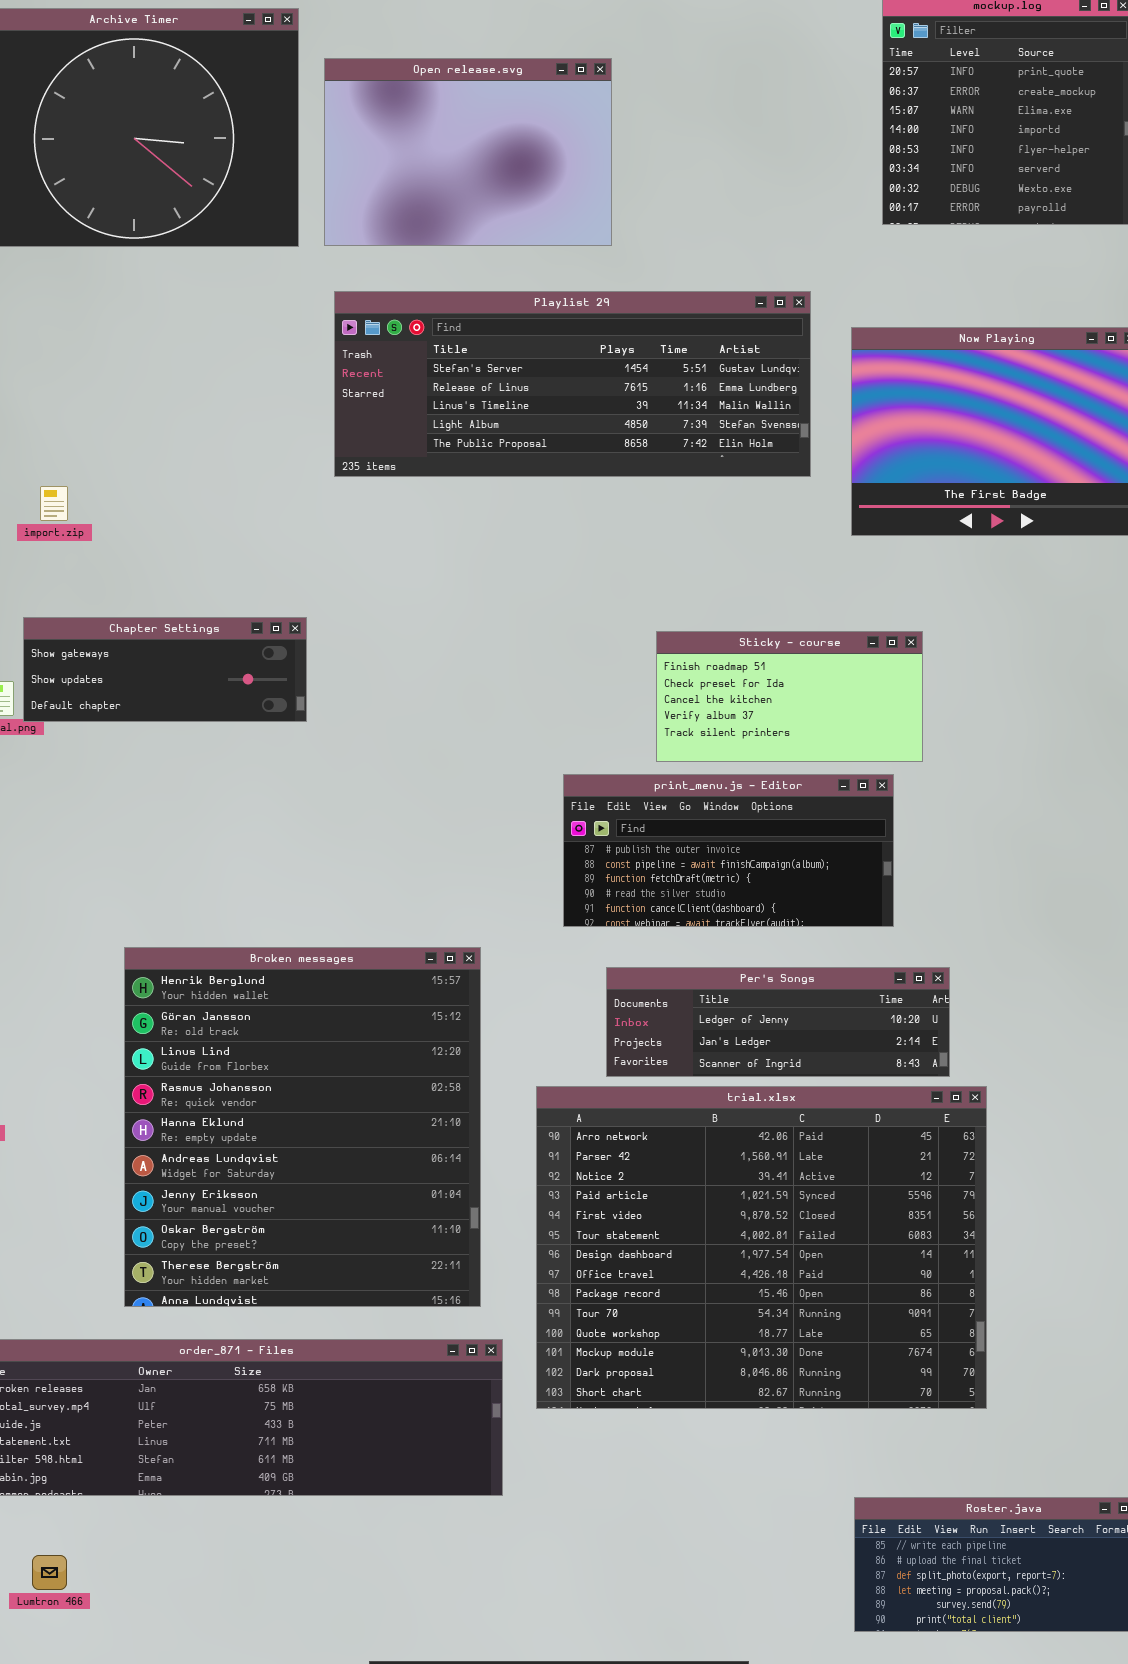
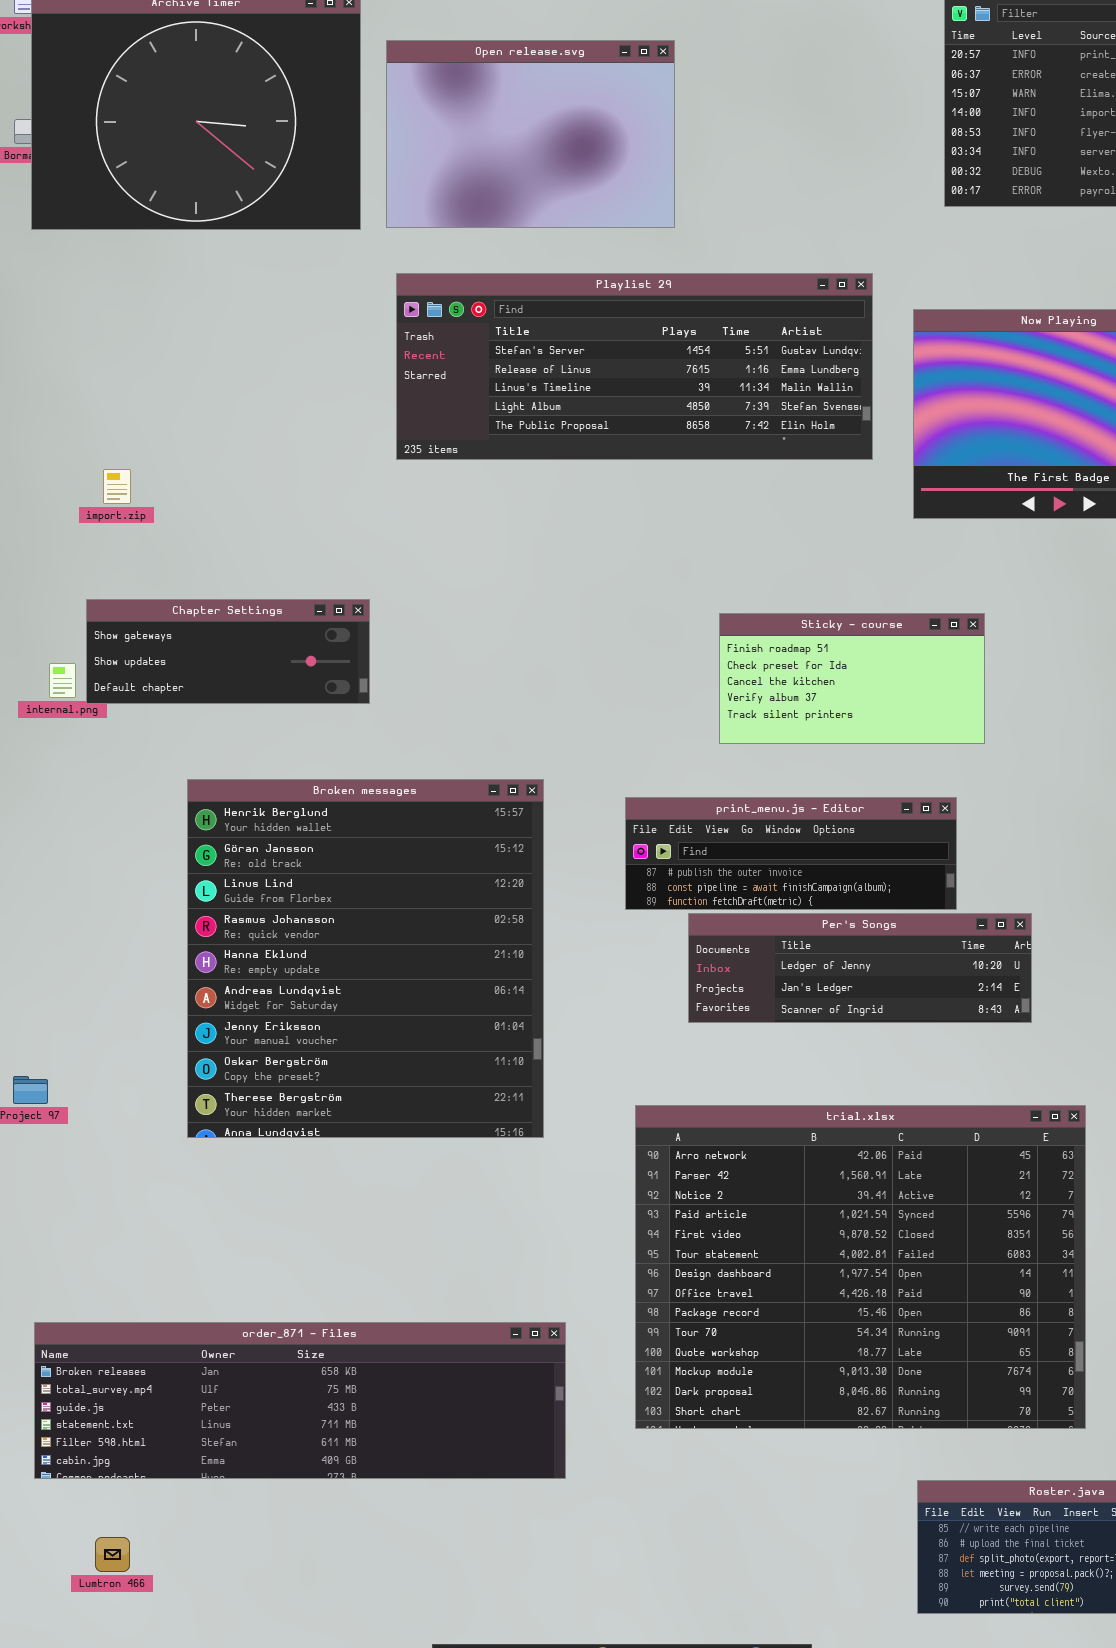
print_menu.js - Editor: [563,774,894,927] -> [625,797,957,910], resized
Broken messages: [124,947,481,1307] -> [187,779,544,1138], moved
Per's Songs: [606,967,950,1077] -> [688,913,1032,1023], moved
trial.xlsx: [536,1086,987,1409] -> [635,1105,1086,1429], moved

